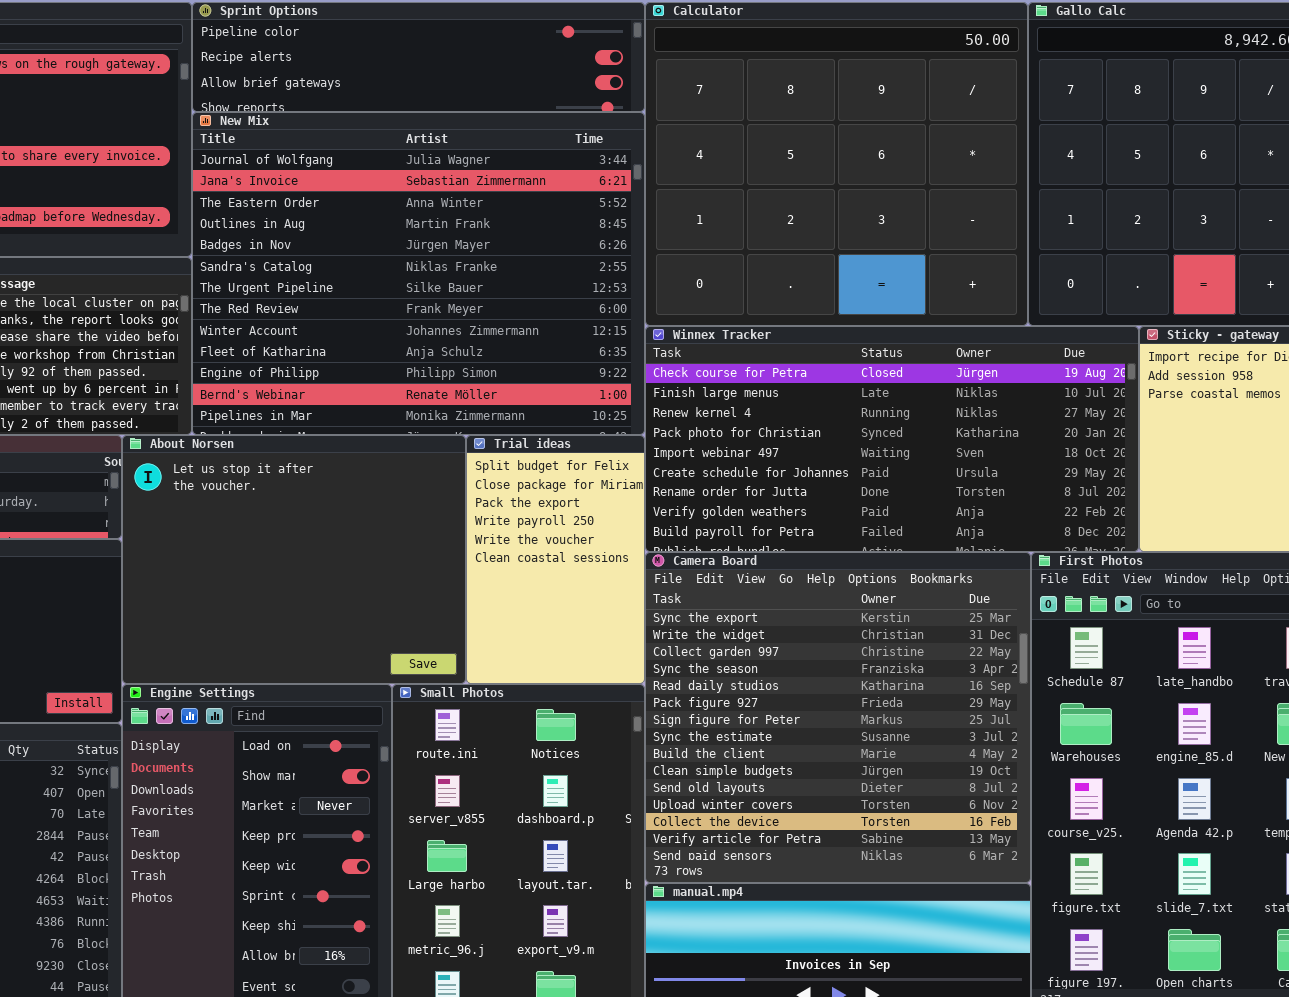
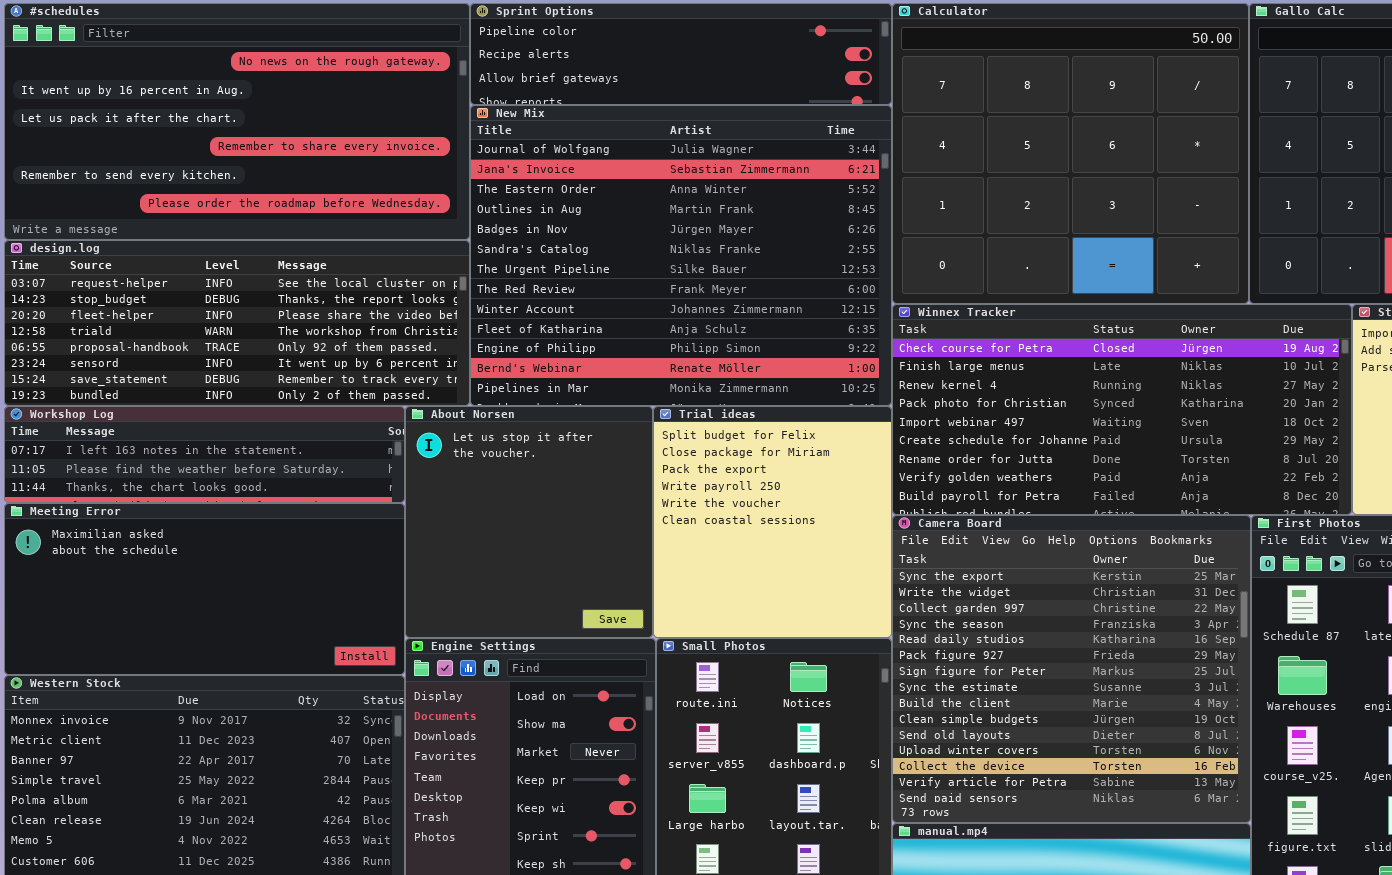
About Norsen: [122,435,466,684] -> [405,406,653,638], resized
Trial ideas: [466,435,645,684] -> [653,406,892,638], resized

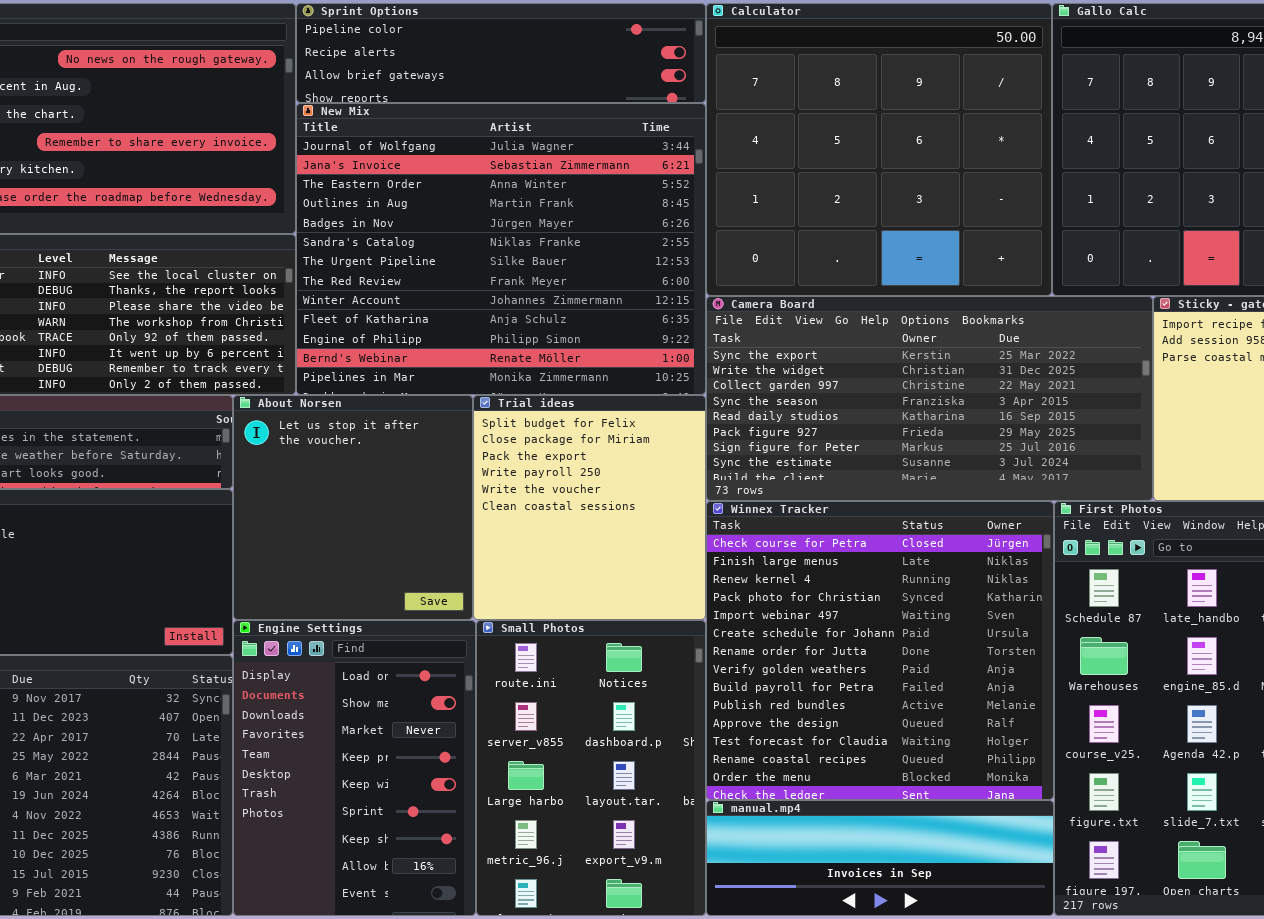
Winnex Tracker: [892,304,1352,515] -> [706,501,1054,800], moved, resized
Camera Board: [892,515,1251,823] -> [706,296,1153,501], moved, resized

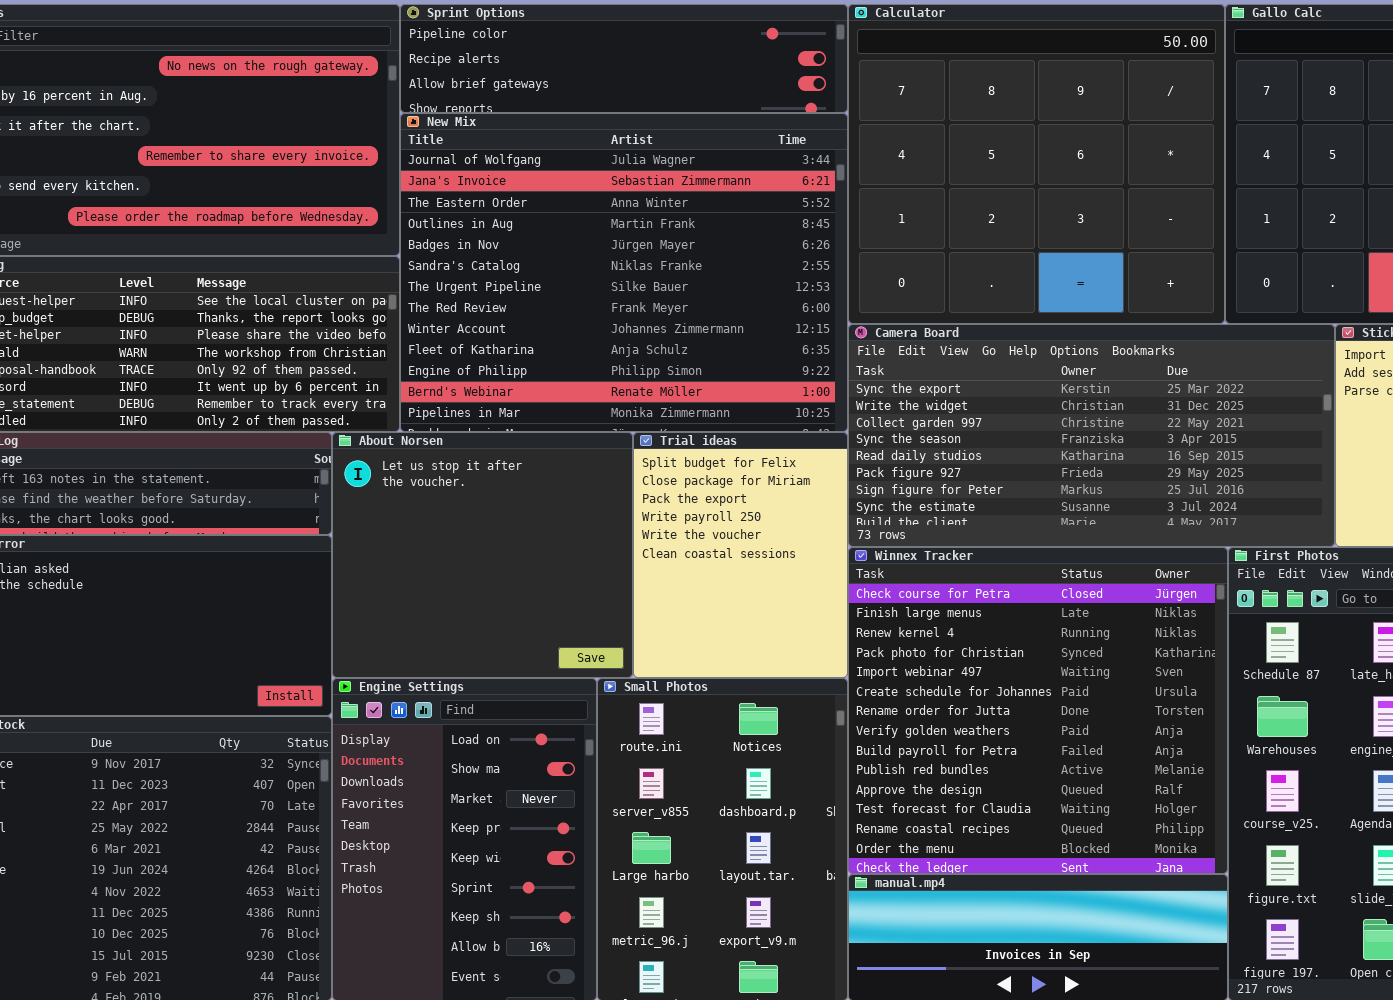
About Norsen: [233,395,473,620] -> [332,432,633,678], resized
Trial ideas: [473,395,706,620] -> [633,432,848,678], resized

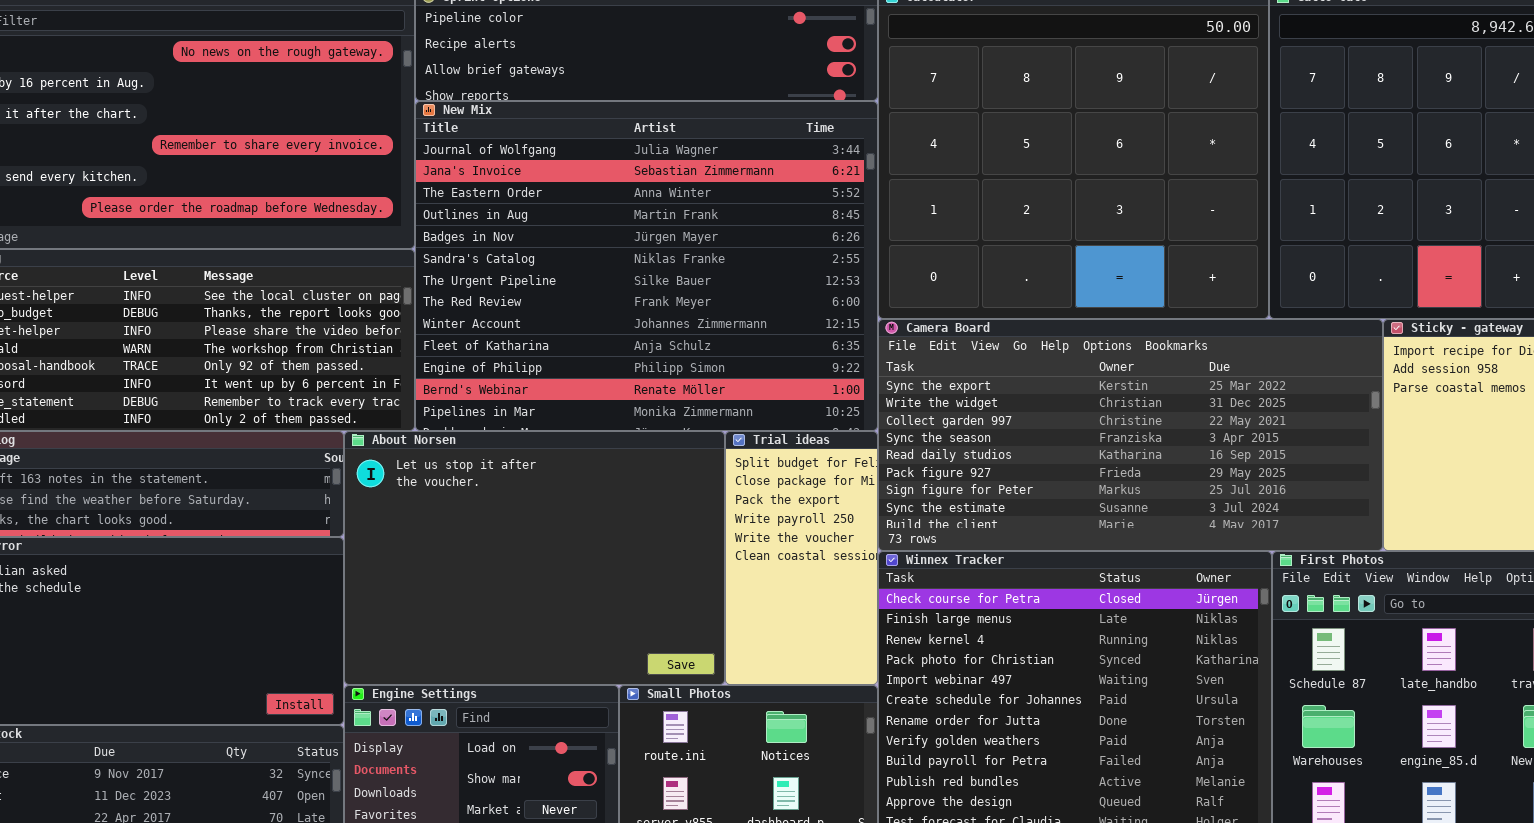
About Norsen: [332,432,633,678] -> [344,431,725,685], resized
Trial ideas: [633,432,848,678] -> [725,431,878,685], resized

